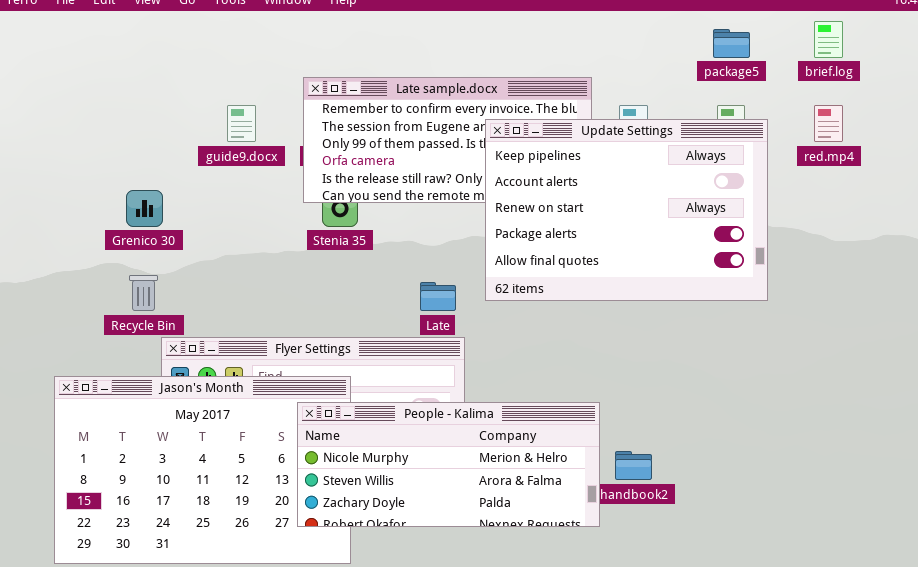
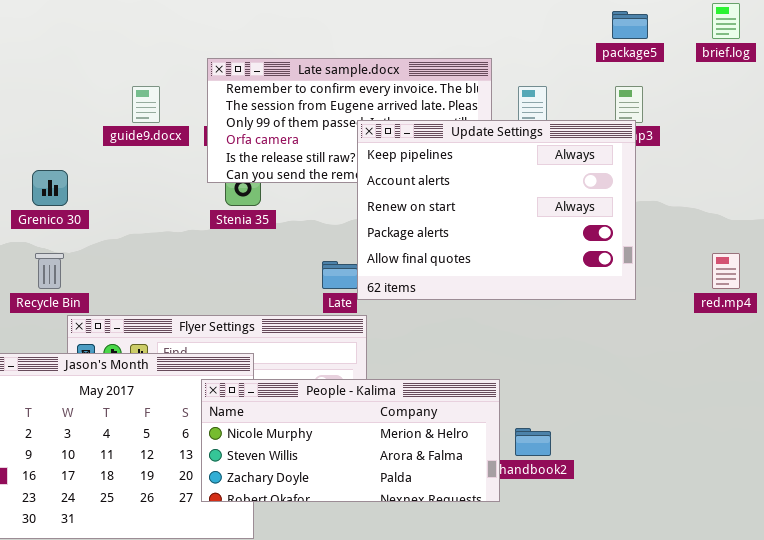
red.mp4: [814,105,843,142] -> [712,253,740,289], moved
Update Settings: [485,119,768,301] -> [357,120,636,300], moved

